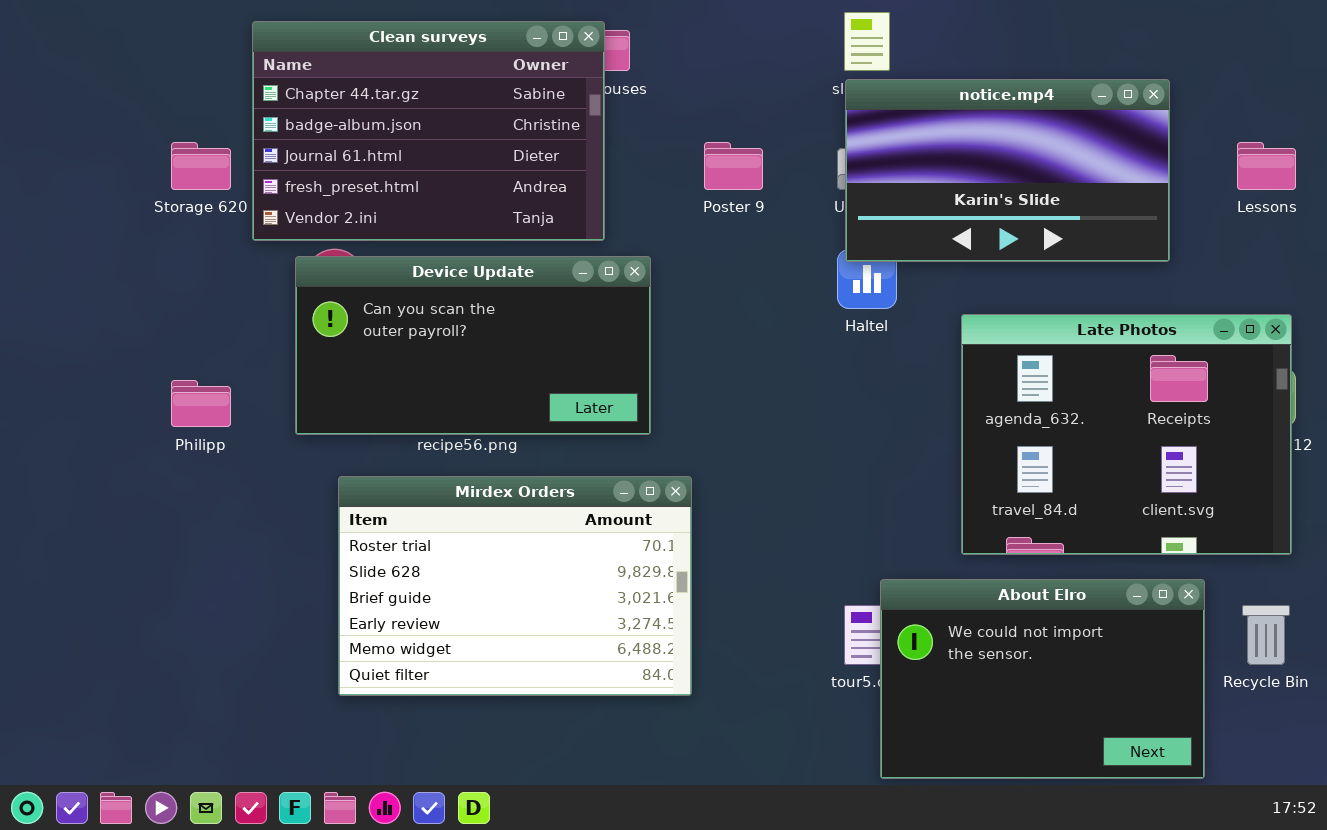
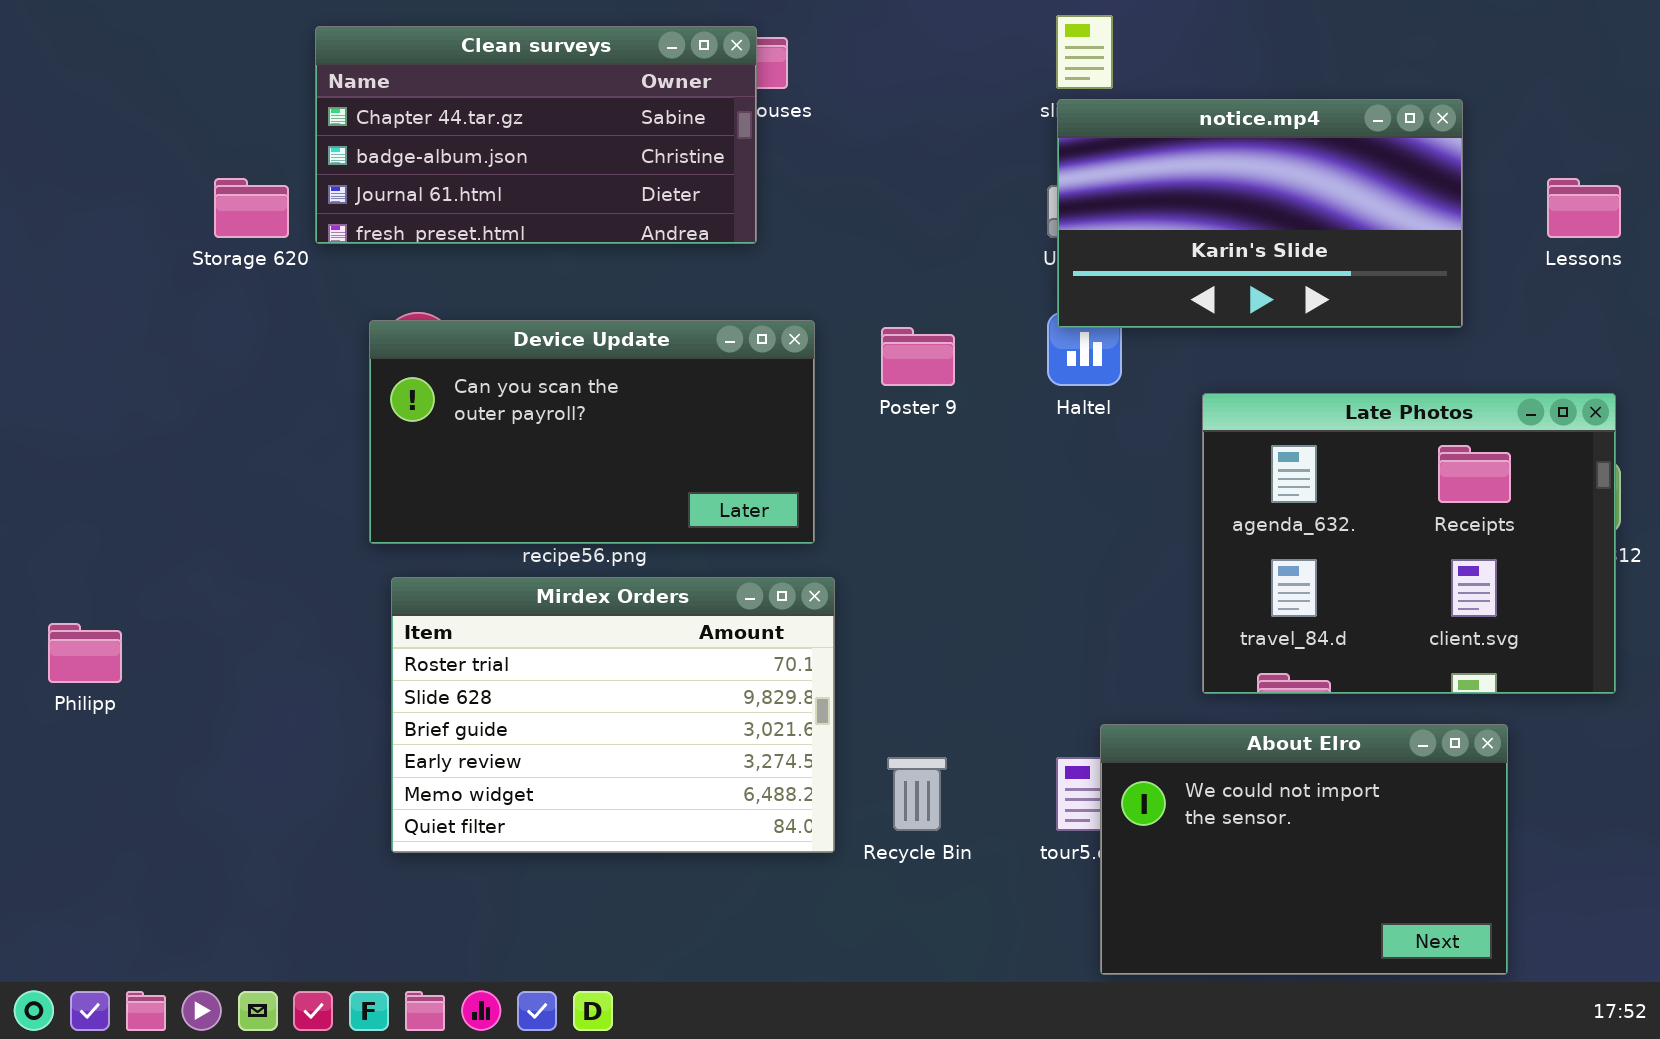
Clean surveys: [252,21,605,241] -> [315,26,757,244], resized
Poster 9: [704,142,763,190] -> [881,327,955,386], moved
Philipp: [171,380,231,427] -> [48,623,122,683], moved
Mirdex Orders: [338,476,692,696] -> [391,577,835,853], moved
Recycle Bin: [1242,605,1290,665] -> [887,757,947,831], moved

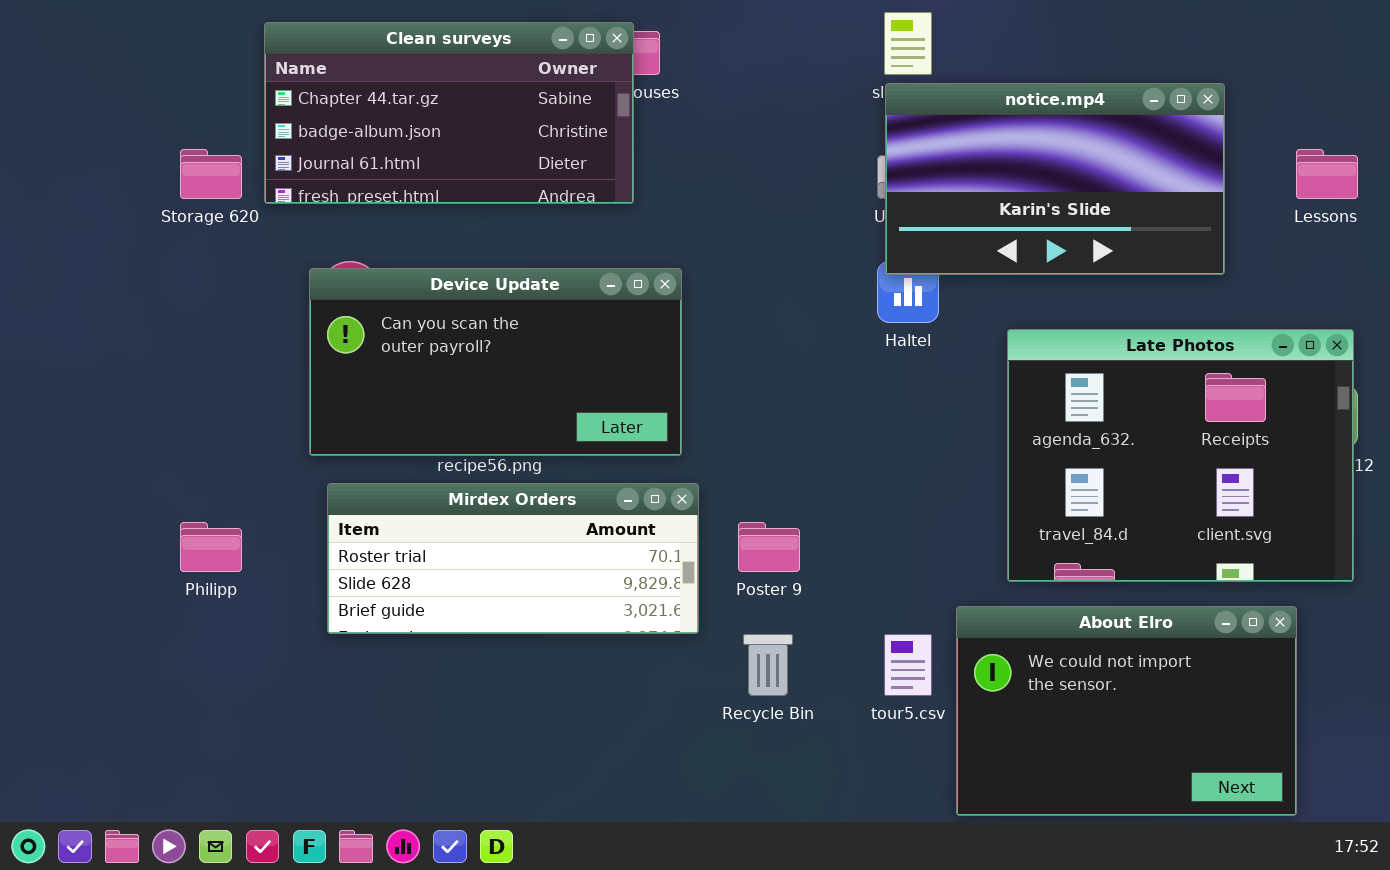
Poster 9: [881,327,955,386] -> [738,522,800,572], moved
Mirdex Orders: [391,577,835,853] -> [327,483,699,634], resized
Philipp: [48,623,122,683] -> [180,522,242,572], moved
About Elro: [1100,724,1508,975] -> [956,606,1297,816], moved

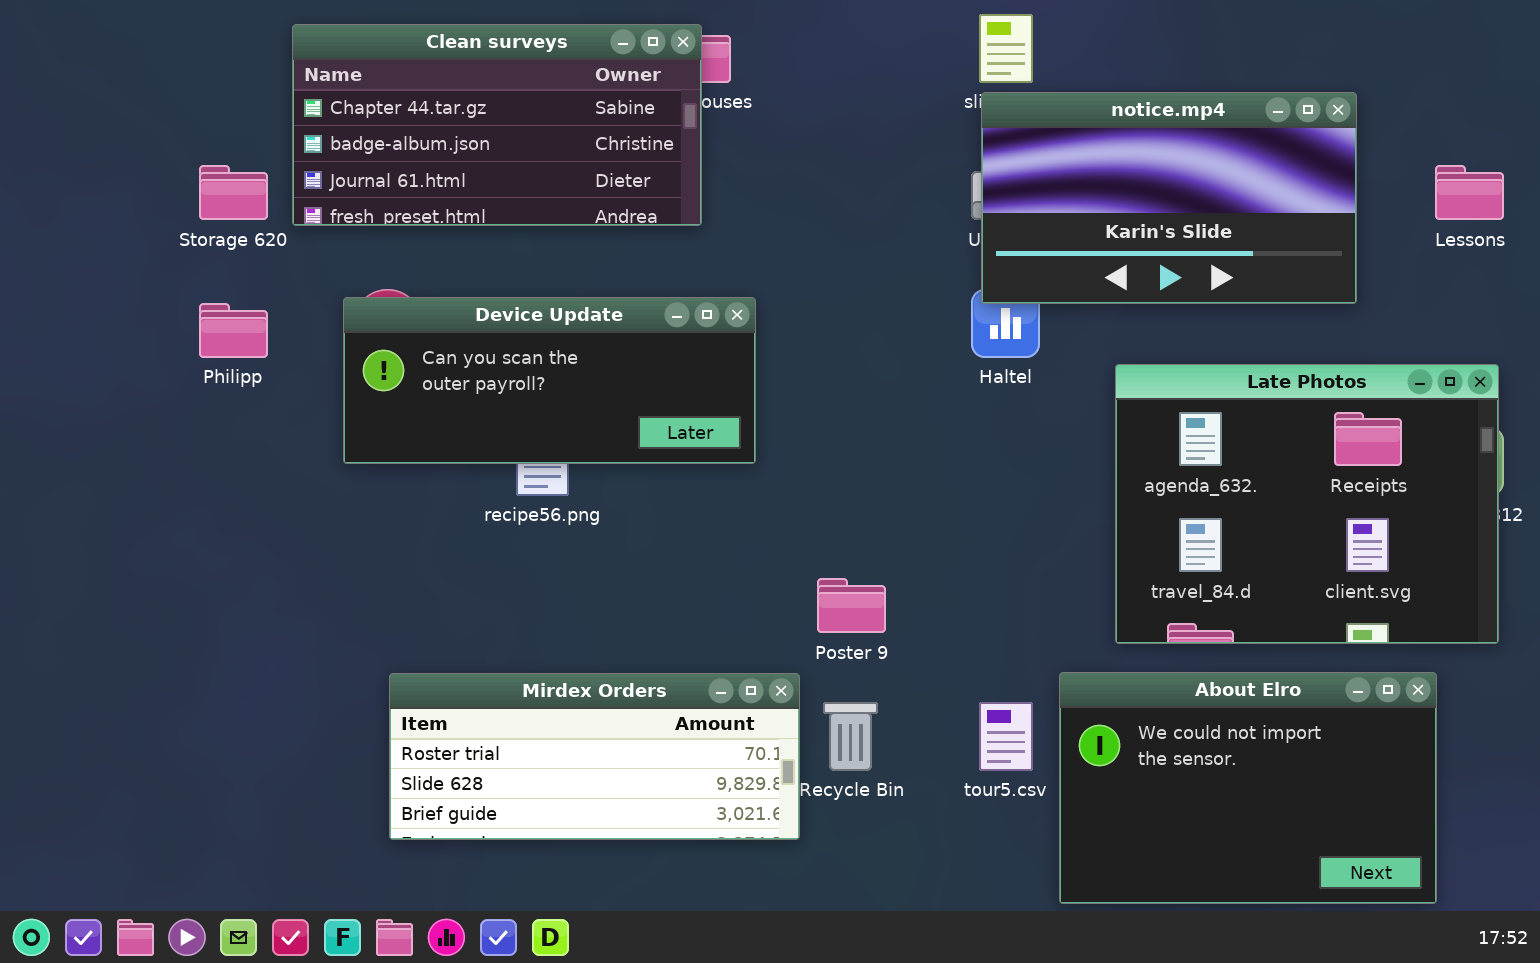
Device Update: [309,268,682,456] -> [343,297,756,464], resized
Mirdex Orders: [327,483,699,634] -> [389,673,800,840], moved
Philipp: [180,522,242,572] -> [199,303,268,358], moved

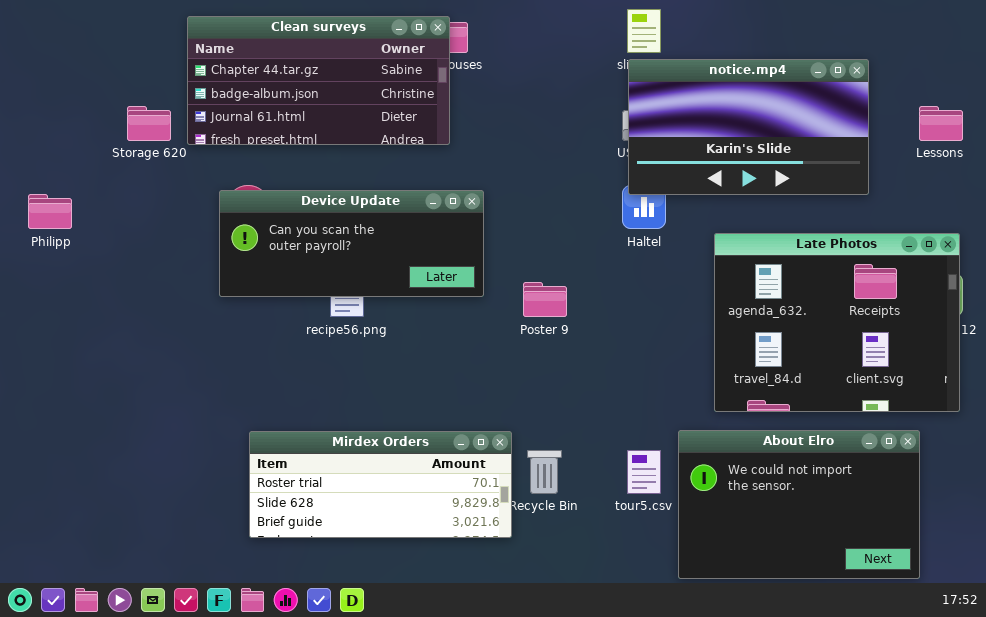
Philipp: [199,303,268,358] -> [28,194,72,229], moved
Poster 9: [817,578,886,633] -> [523,282,567,317], moved

